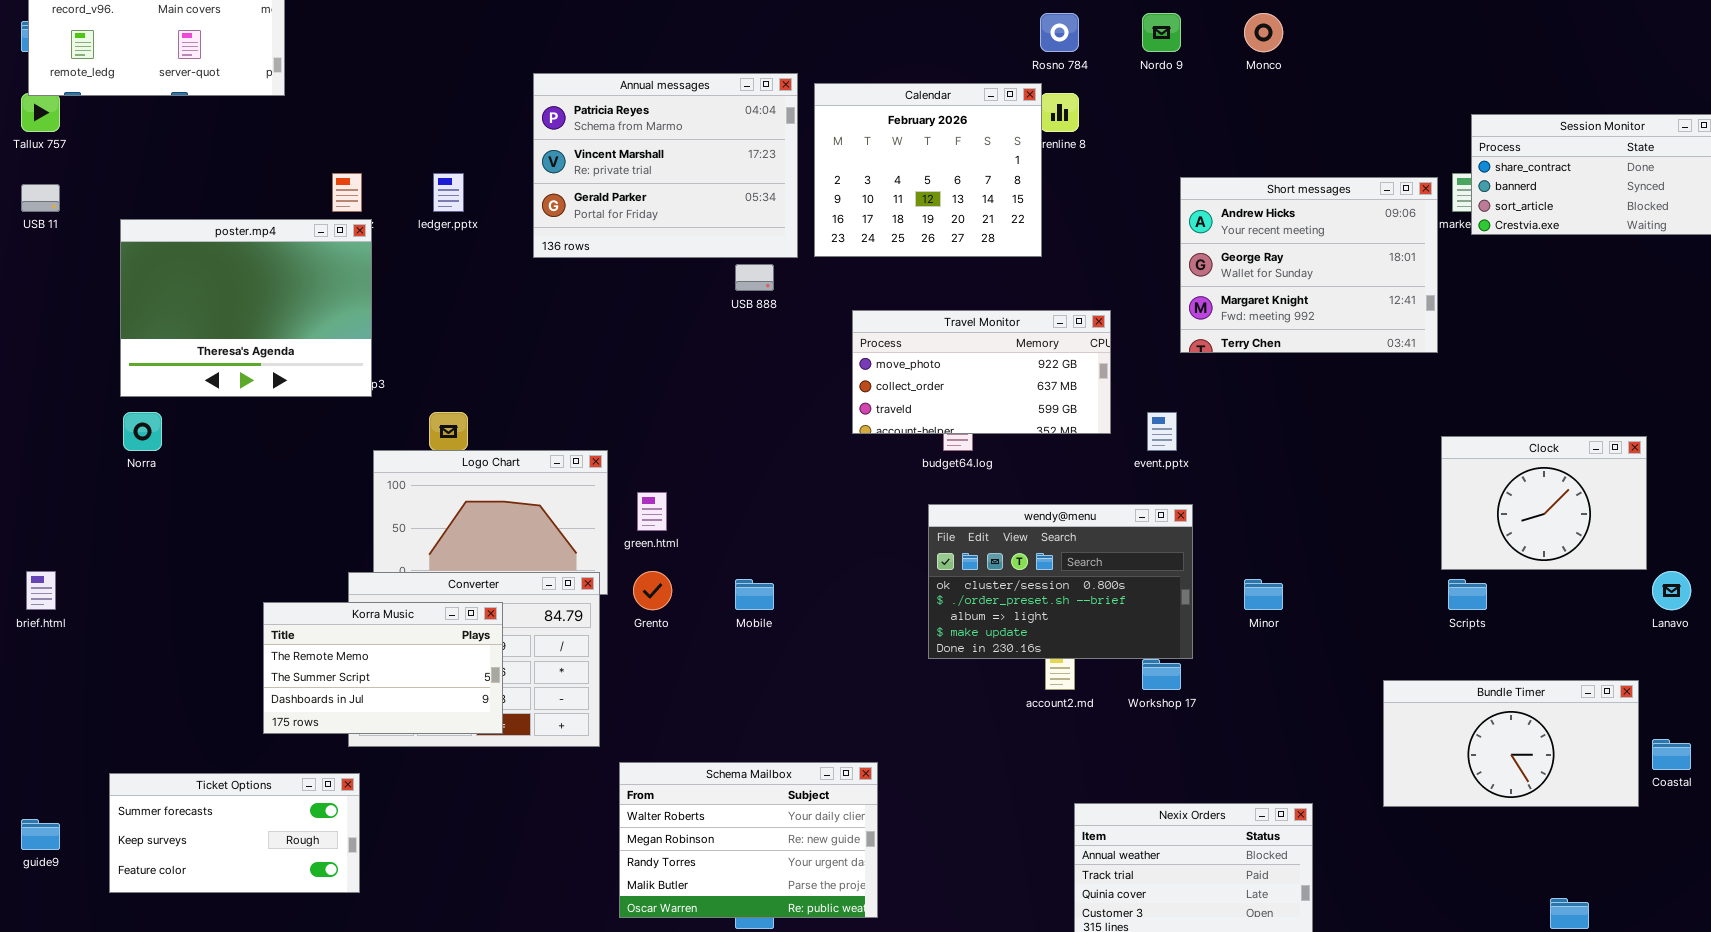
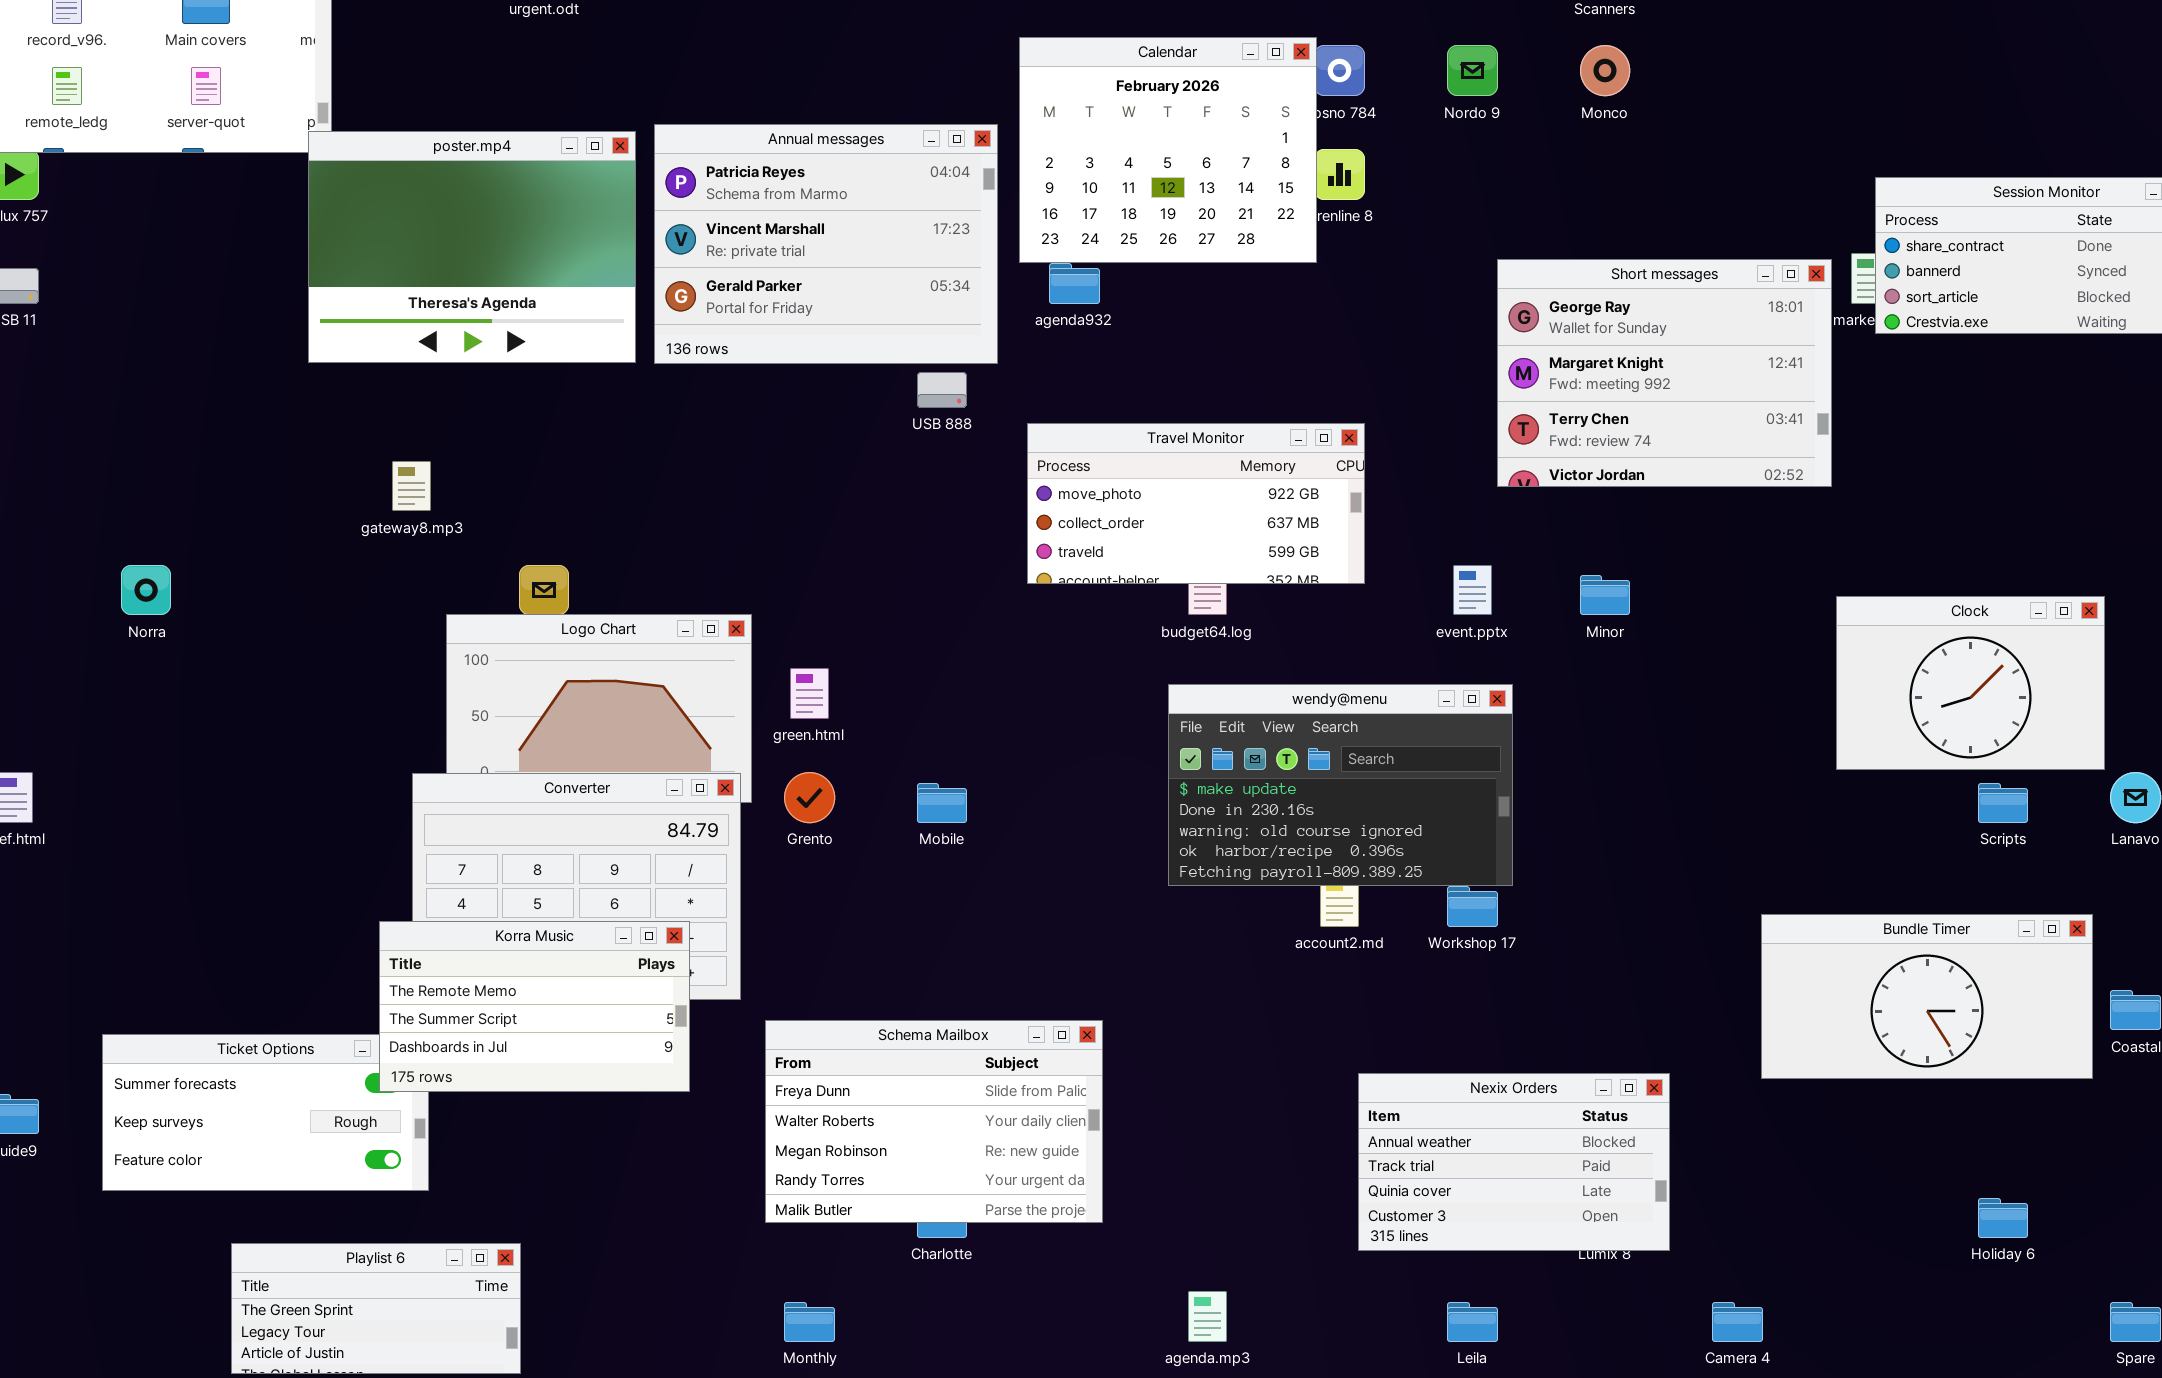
Calendar: [814,83,1042,257] -> [1019,37,1317,263], moved
Short messages: [1180,177,1438,353] -> [1497,259,1832,487], scrolled down 1 row
poster.mp4: [120,219,372,397] -> [308,131,636,363], moved
Travel Monitor: [852,310,1111,434] -> [1027,423,1365,584], moved
wendy@menu: [928,504,1193,659] -> [1168,684,1513,886], scrolled down 3 rows
Minor: [1244,579,1283,610] -> [1580,575,1630,615], moved
Scripts: [1448,579,1487,610] -> [1978,783,2028,823], moved
Korra Music: [263,602,503,734] -> [379,921,690,1092], moved
Schema Mailbox: [619,762,878,918] -> [765,1020,1103,1223], scrolled up 1 row

